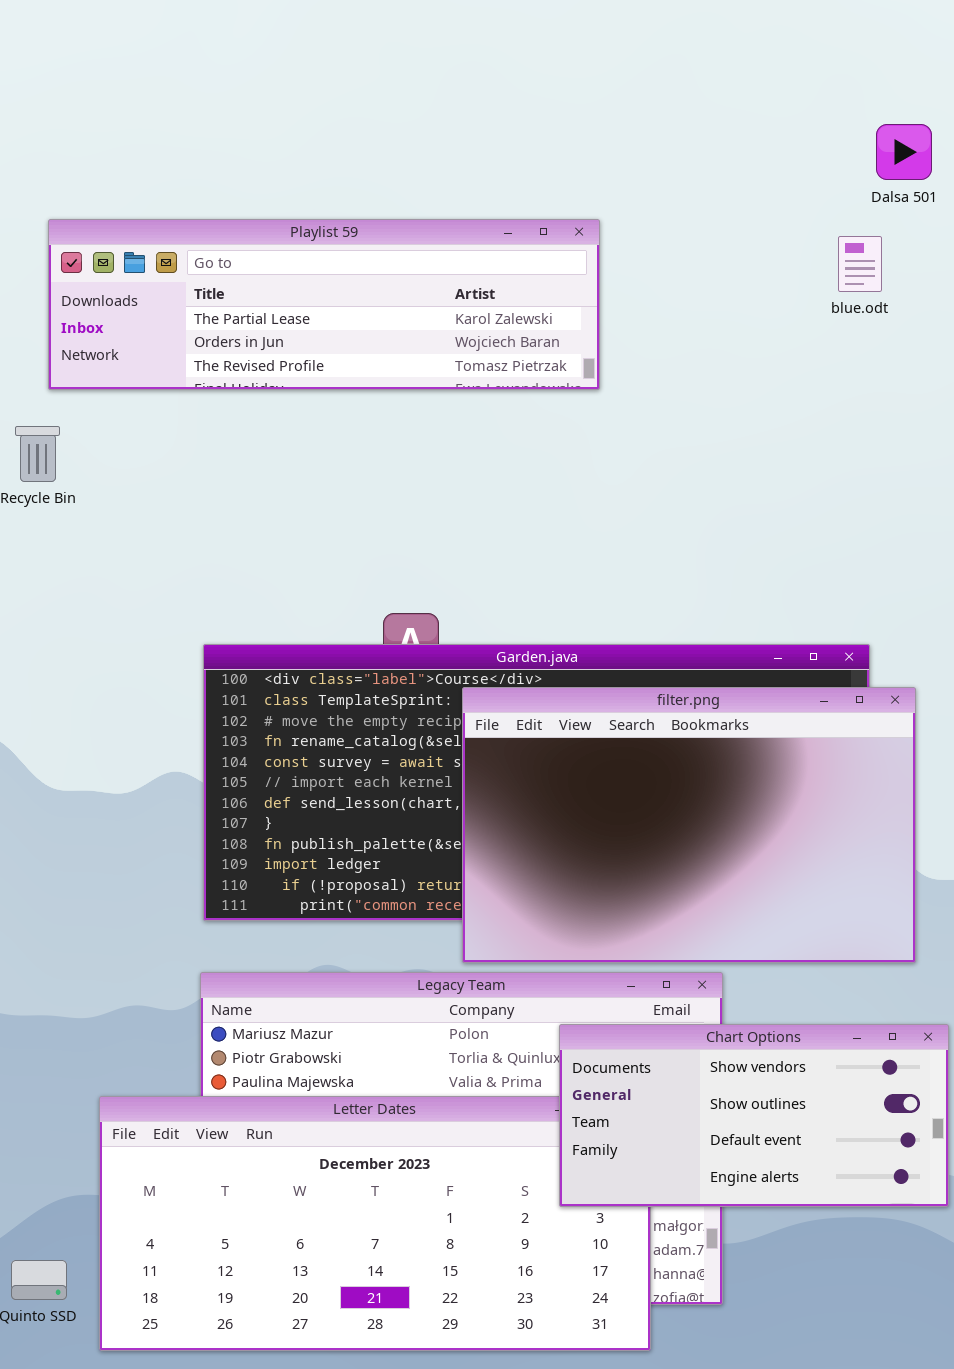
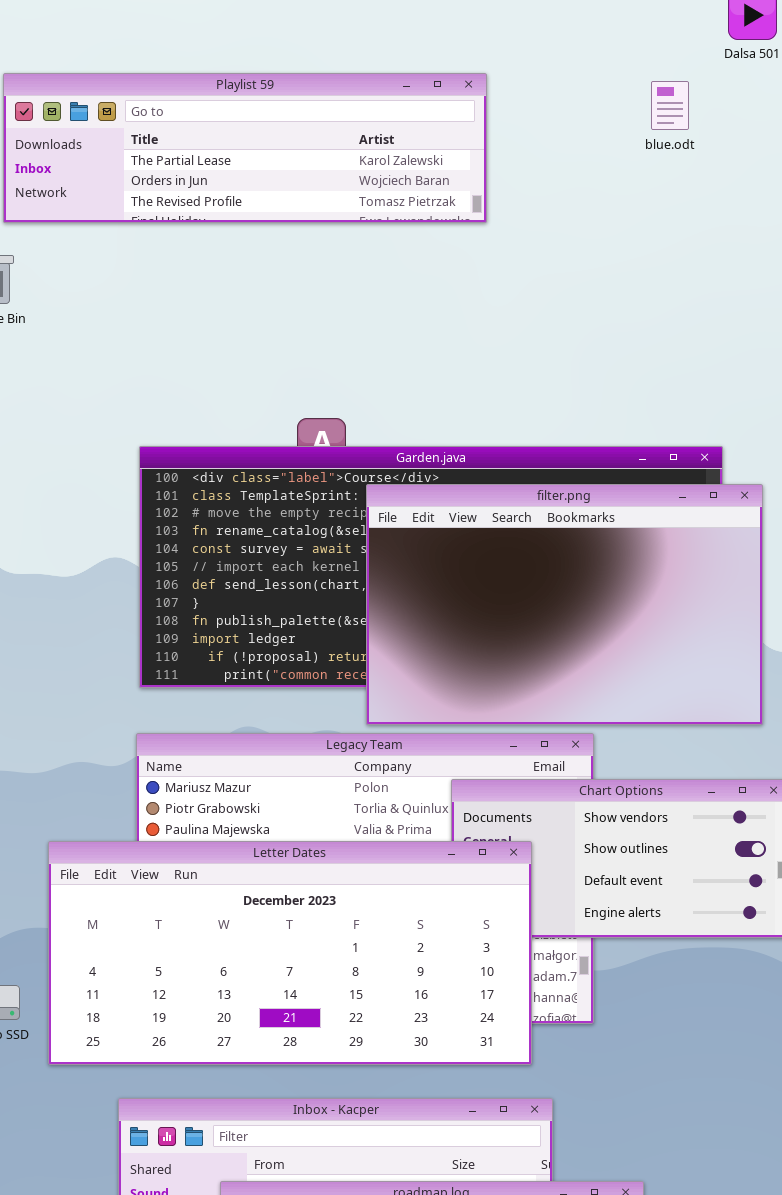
blue.odt: [838,236,882,292] -> [651,81,689,130], moved
Letter Dates: [99,1096,651,1351] -> [48,841,532,1065], raised

